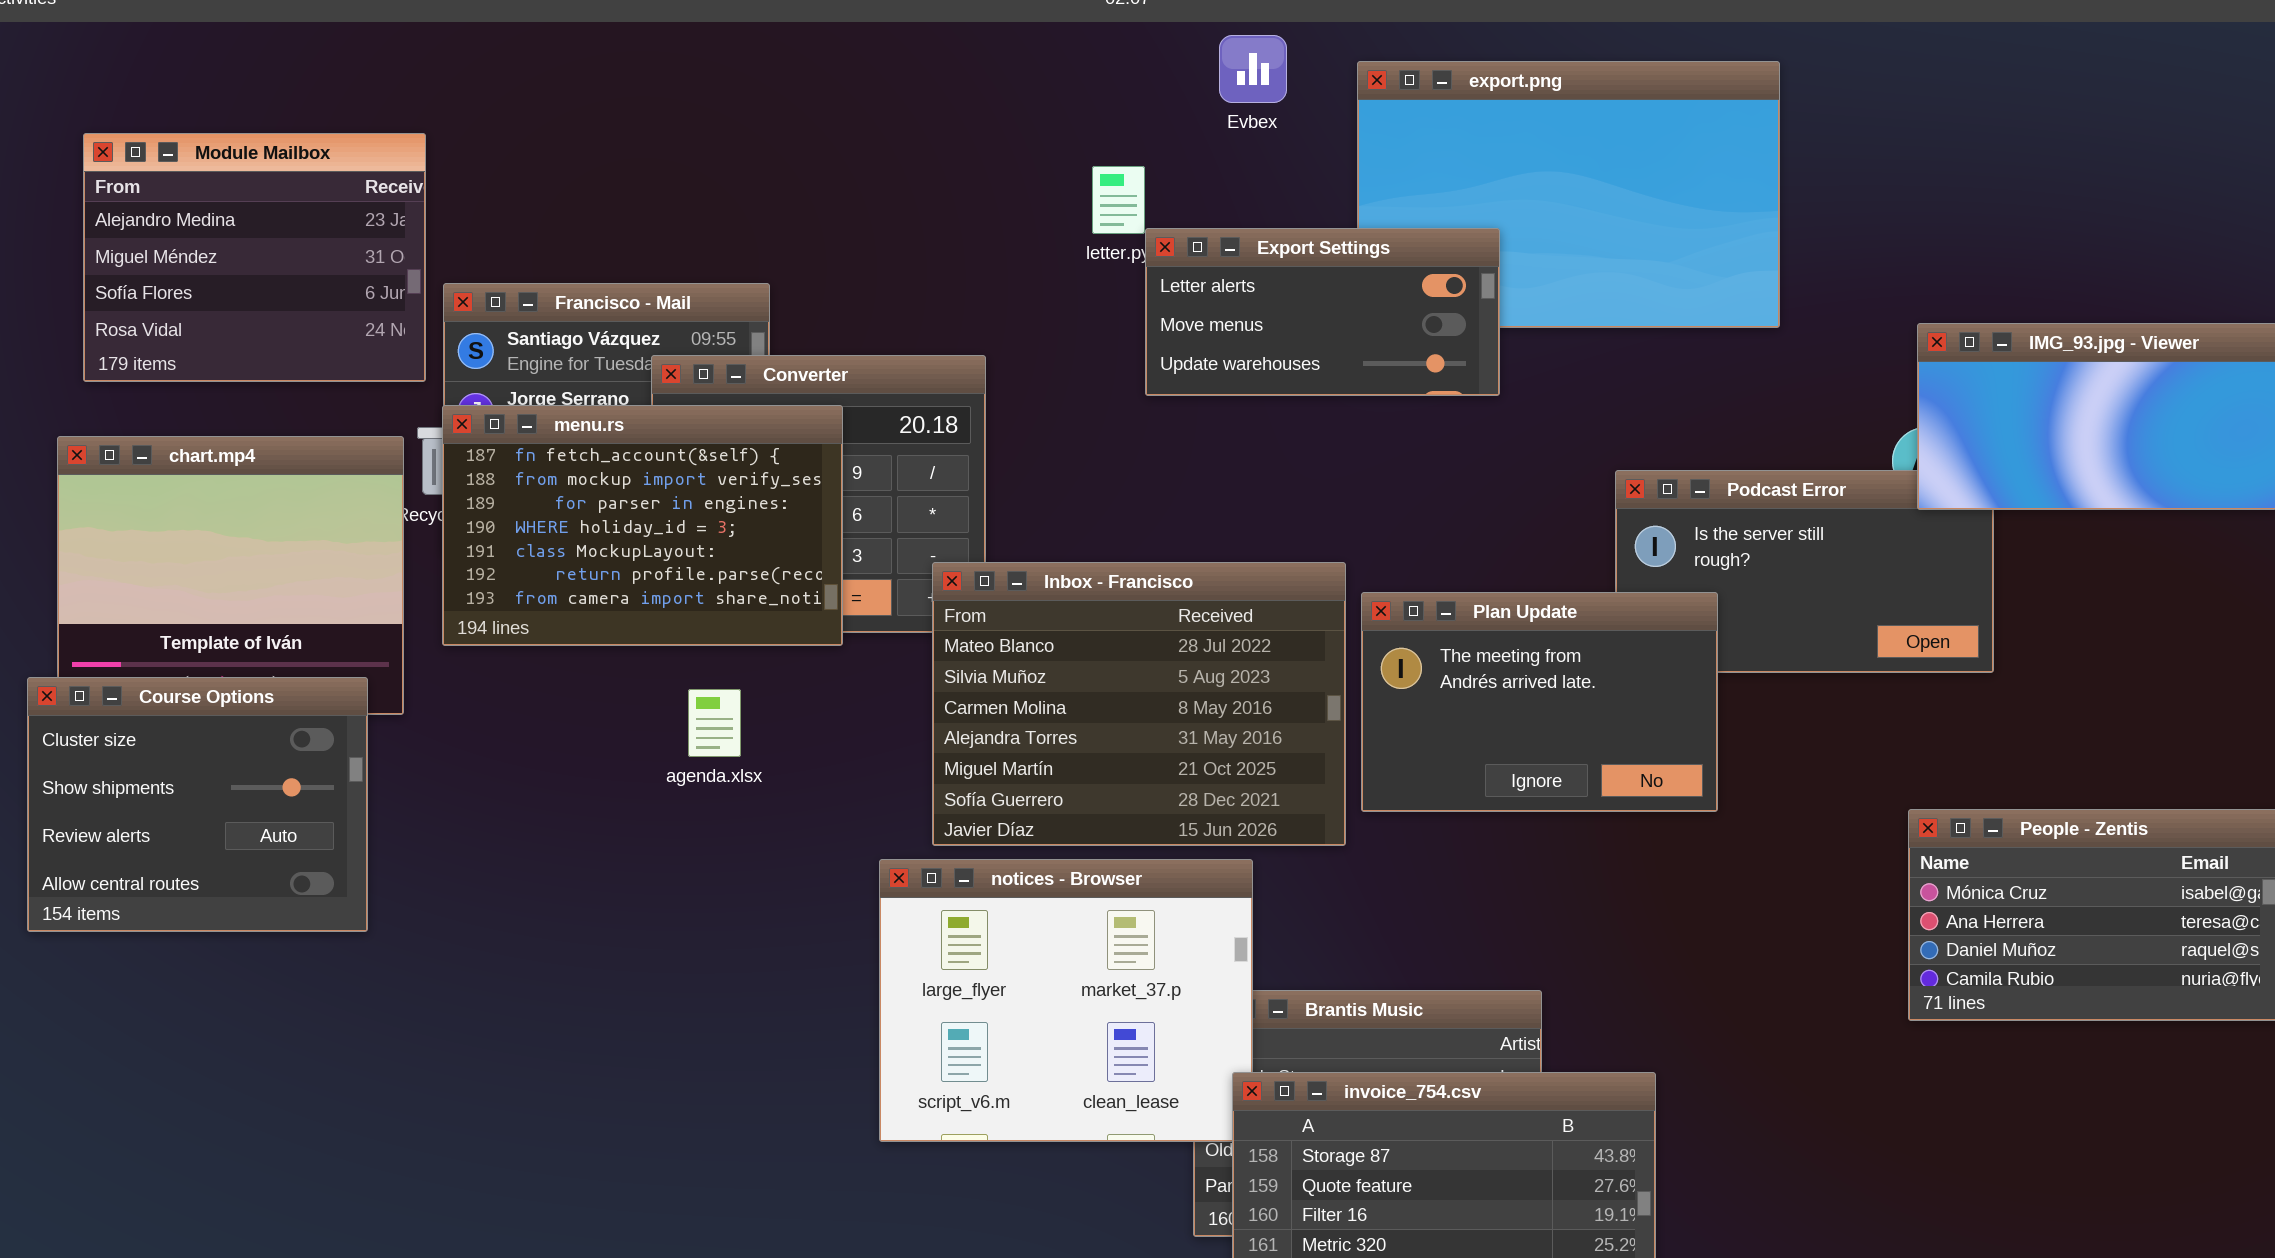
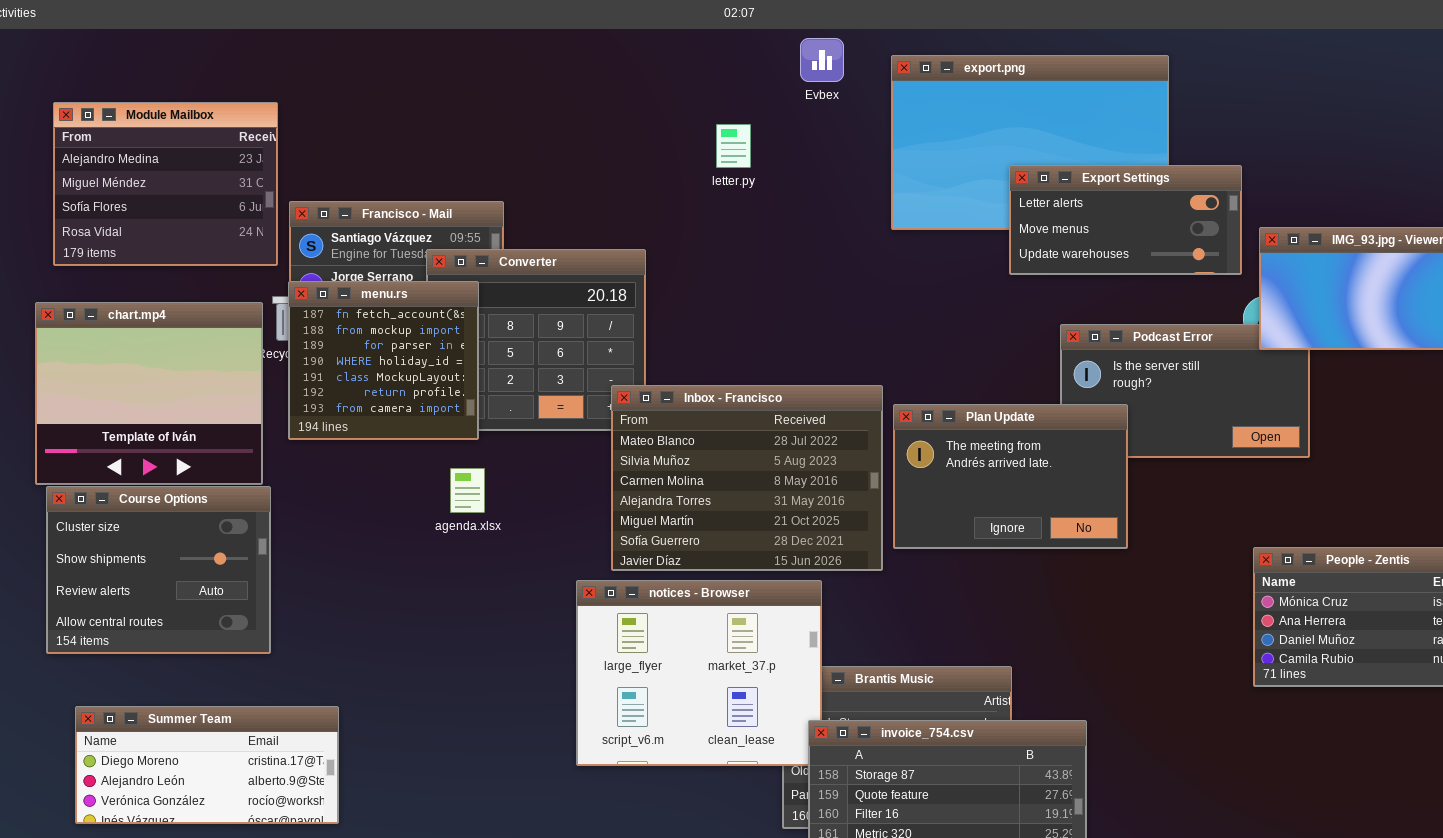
Export Settings: [1145,228,1500,396] -> [1009,165,1242,275], moved
menu.rs: [442,405,843,646] -> [288,281,479,440], resized
Course Options: [27,677,368,932] -> [46,486,271,654], moved
Summer Team: none -> [75,706,339,824], opened

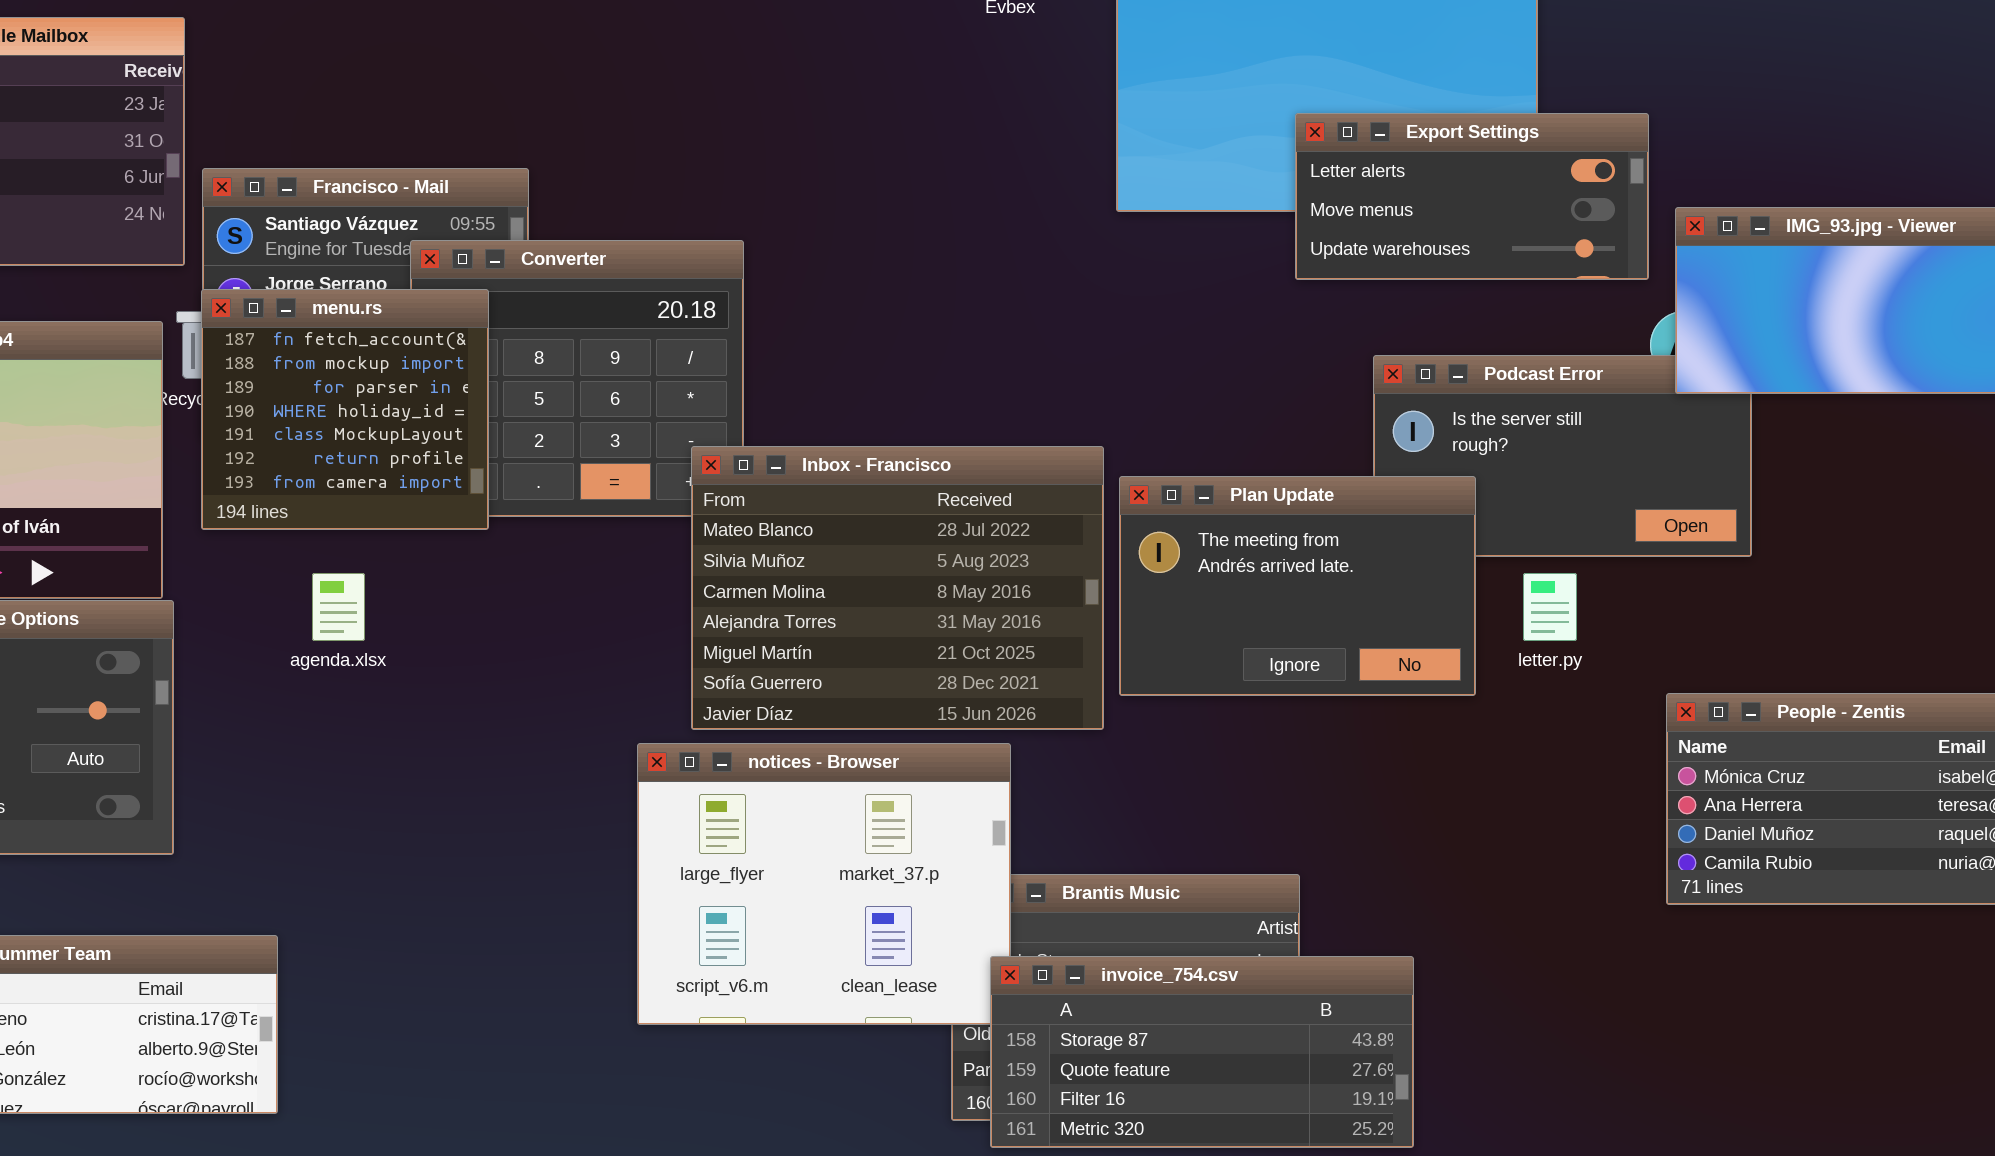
letter.py: [716,124,751,168] -> [1523,573,1577,641], moved
agenda.xlsx: [450,468,485,513] -> [312,573,365,641], moved

